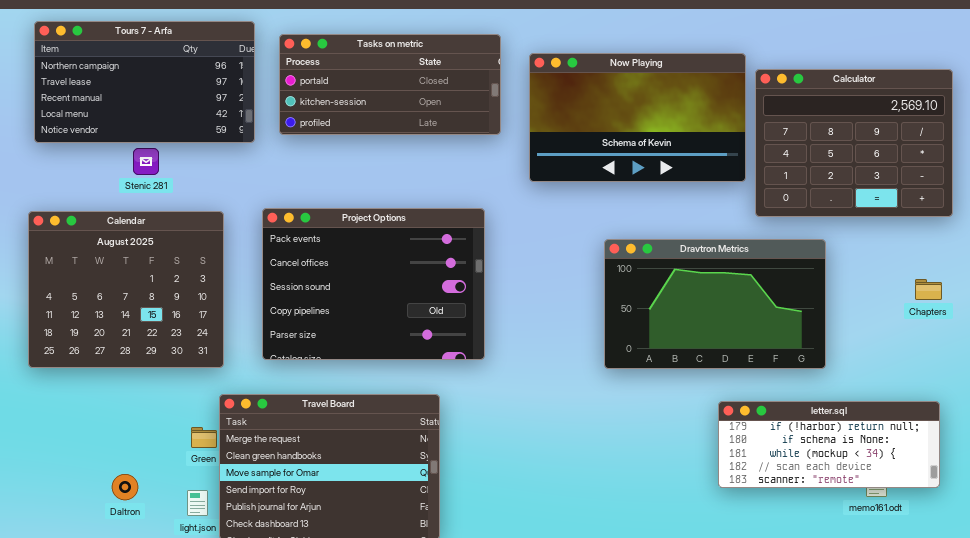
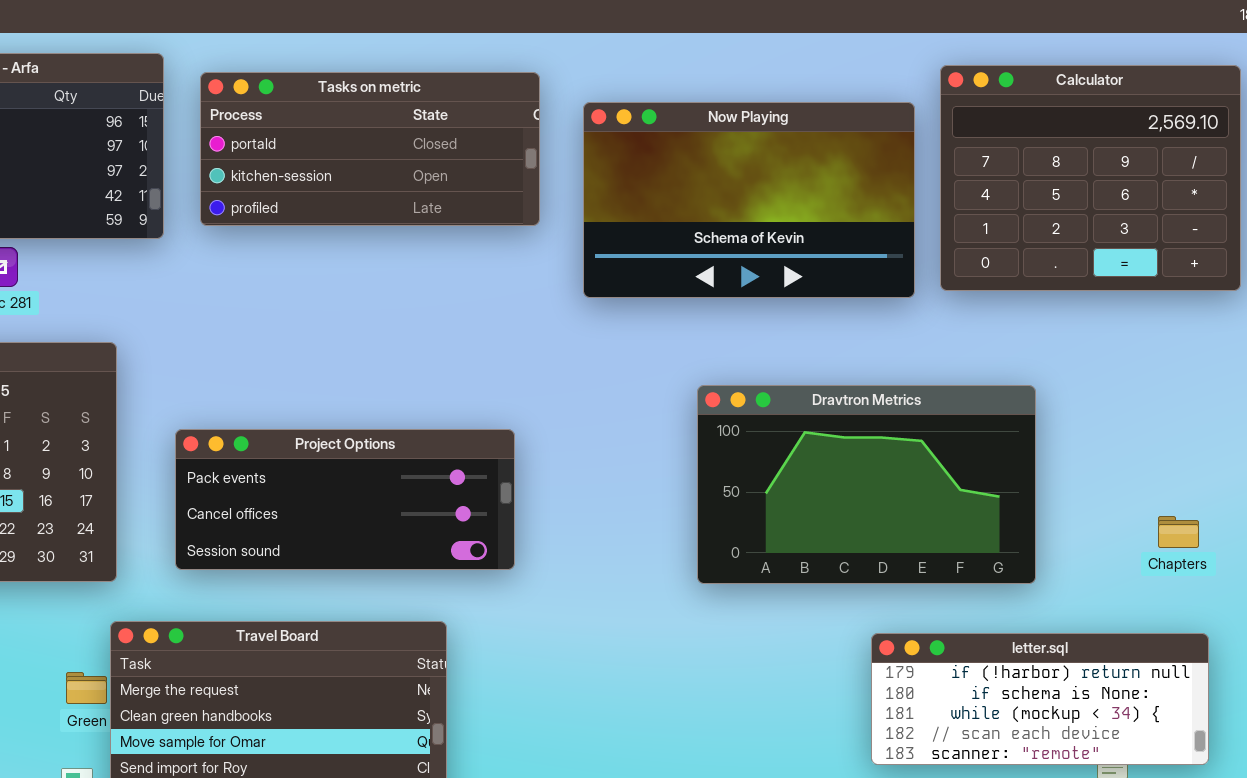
Calculator: [755,69,953,217] -> [940,65,1241,291], moved
Project Options: [262,208,485,360] -> [175,429,515,570], resized
Chapters: [915,279,942,300] -> [1158,516,1199,548], moved

